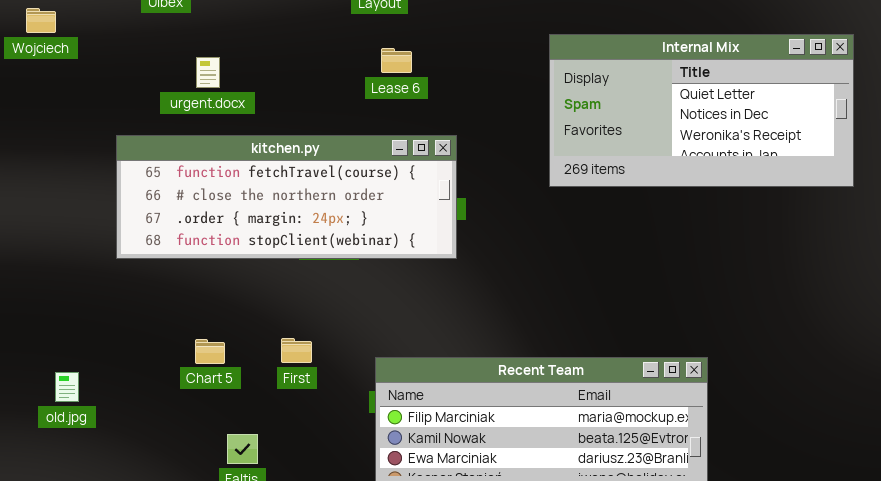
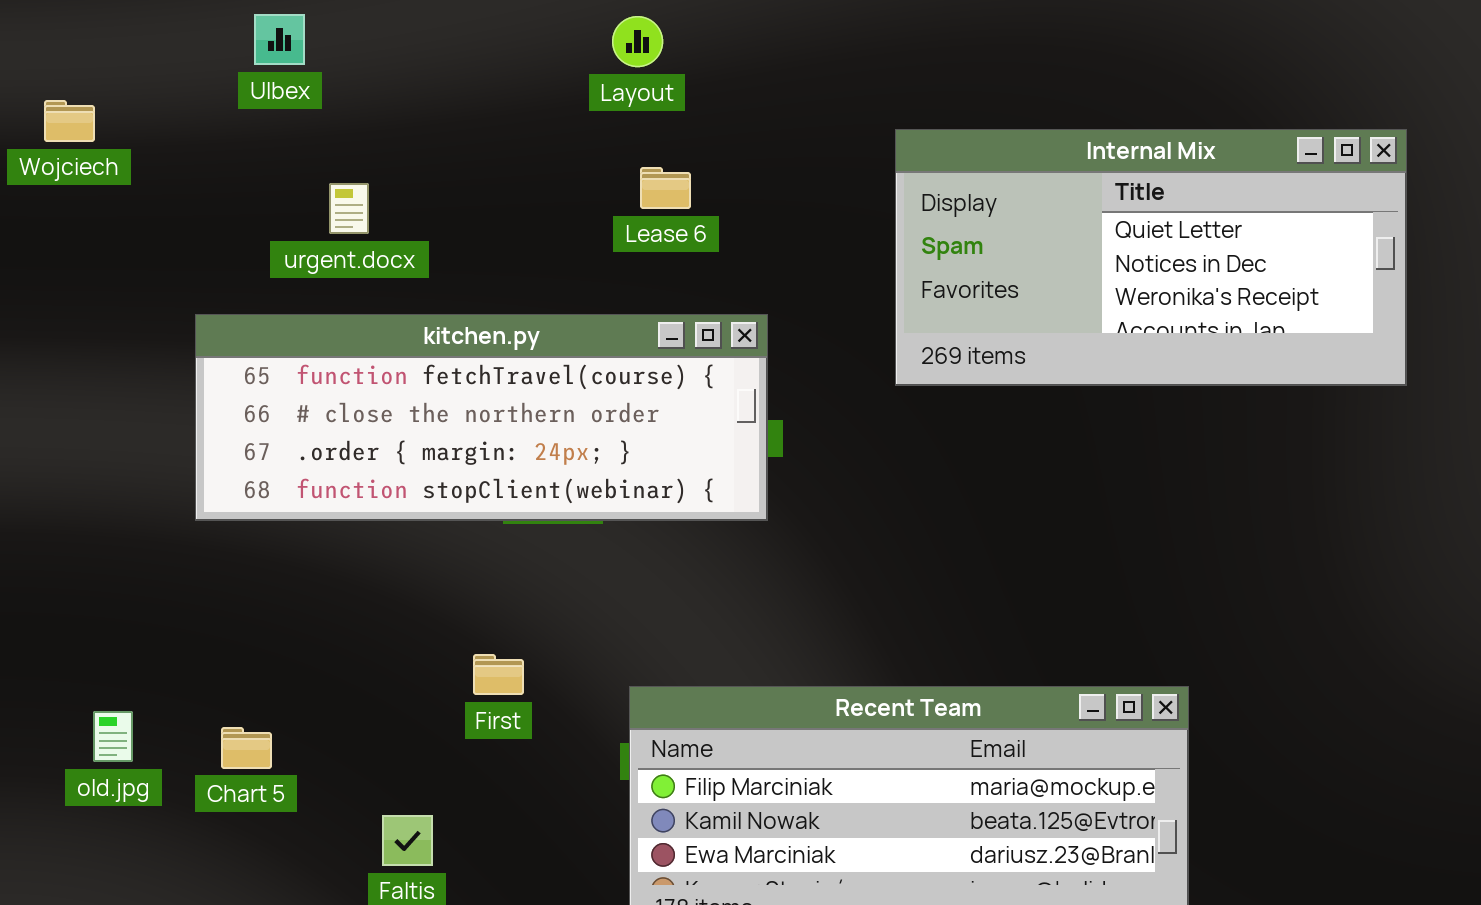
Internal Mix: [549,34,854,187] -> [895,129,1407,386], moved
Chart 5: [195,339,225,364] -> [221,727,272,769], moved

